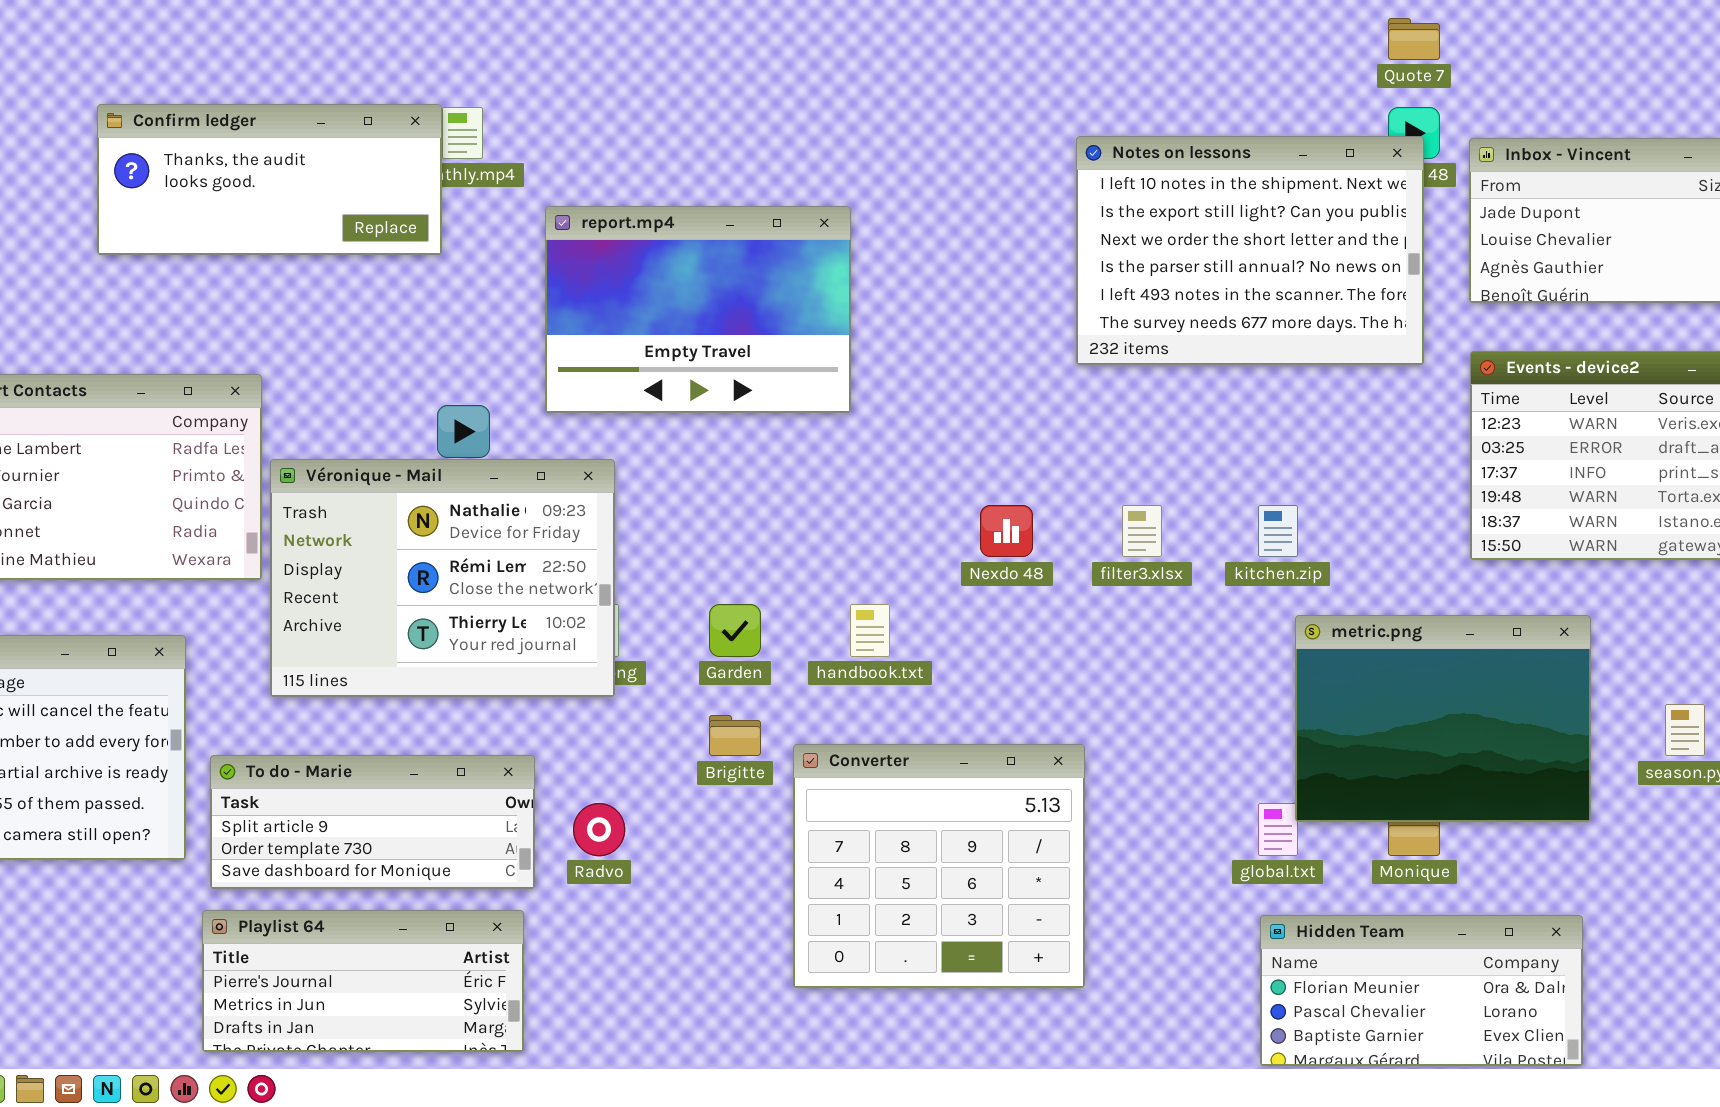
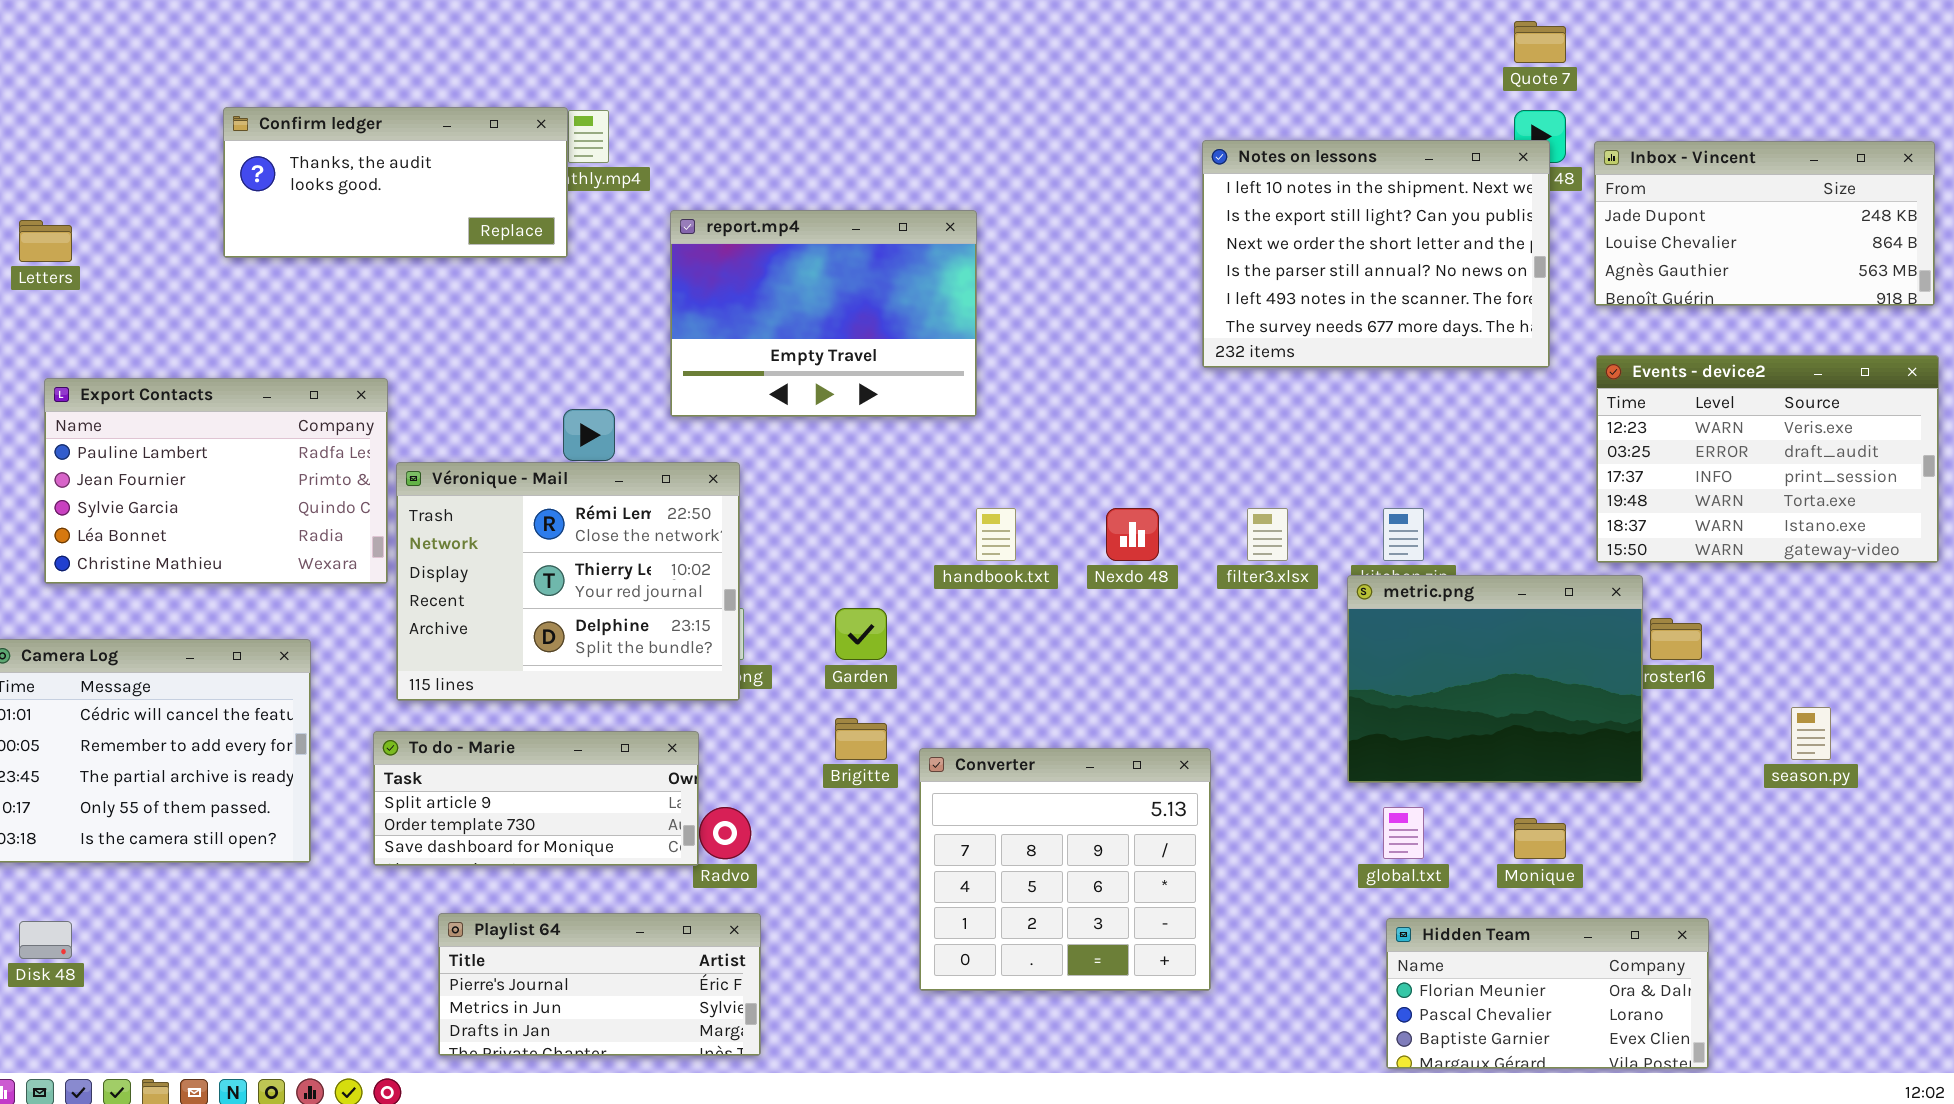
Véronique - Mail: [270,459,615,697] -> [396,462,740,701], scrolled down 1 row
handbook.txt: [850,604,890,657] -> [976,508,1016,561], moved
metric.png: [1295,615,1591,822] -> [1347,575,1643,783], moved
To do - Marie: [210,755,535,889] -> [373,731,699,866], moved
Playlist 64: [202,910,524,1052] -> [438,913,761,1056], moved

